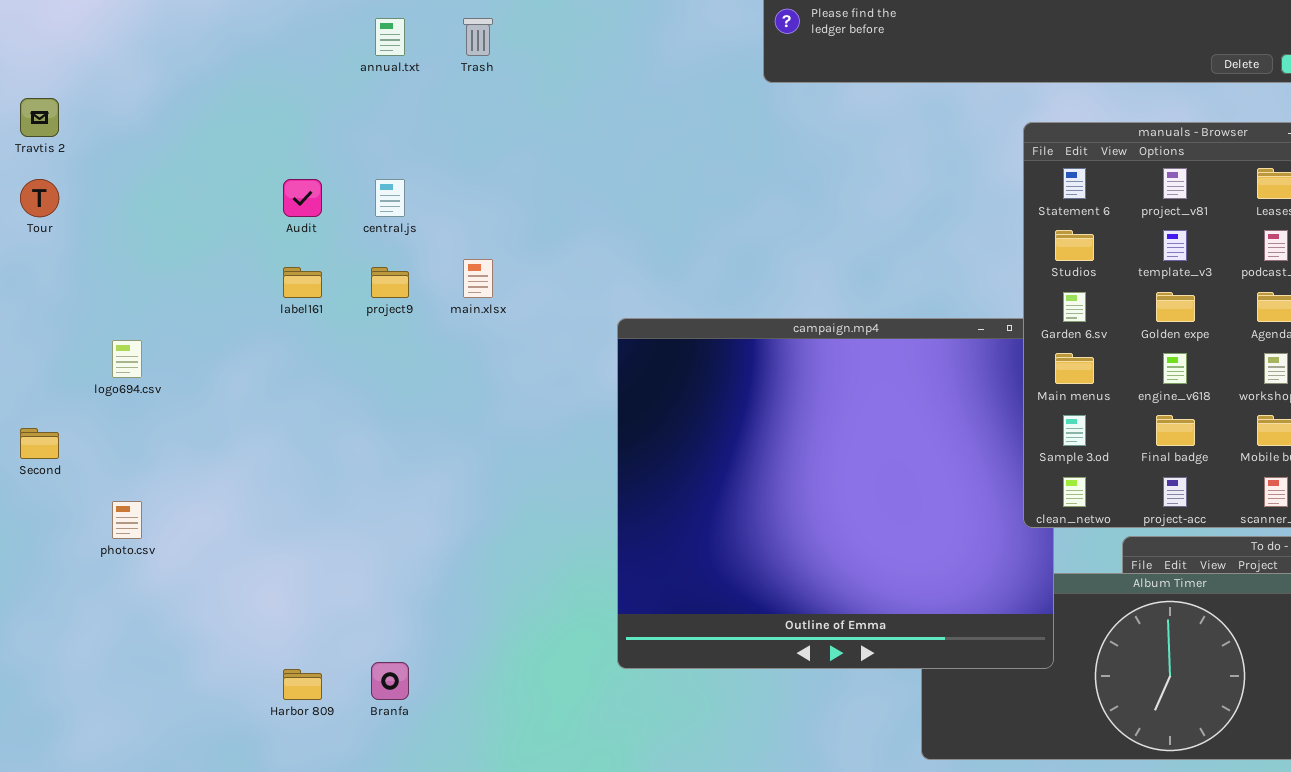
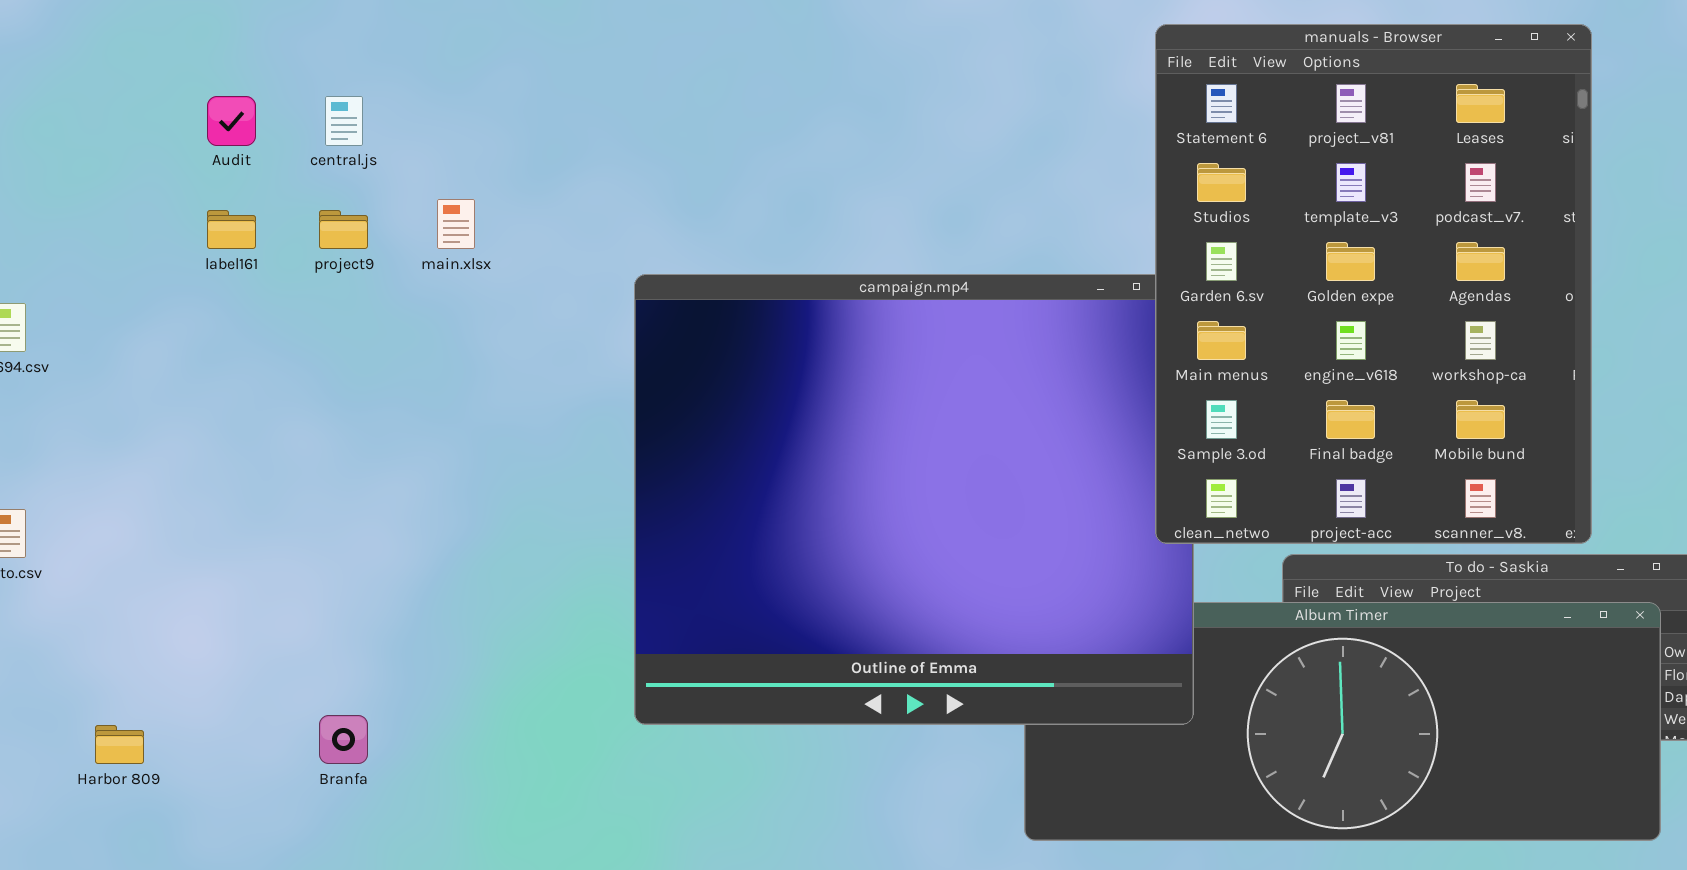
Harbor 809: [283,669,322,700] -> [95,725,144,764], moved

